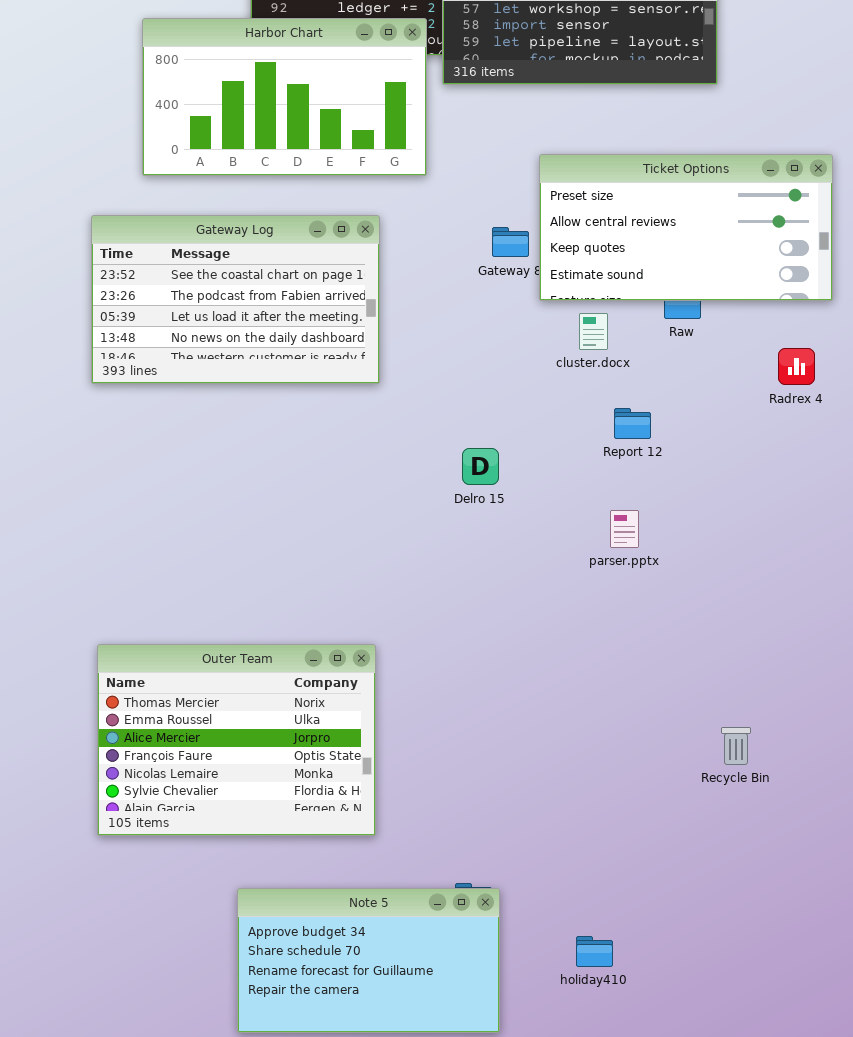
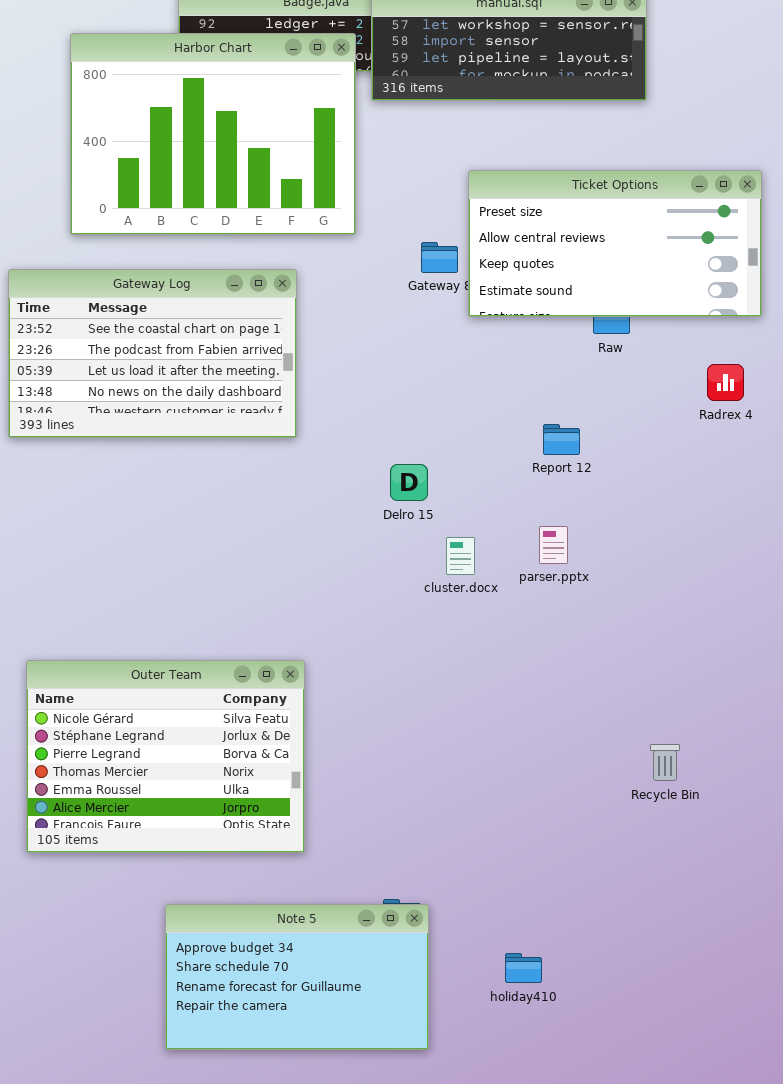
Harbor Chart: [142,18,427,176] -> [70,33,356,235], resized
Gateway Log: [91,215,380,384] -> [8,269,297,438], moved
cluster.docx: [579,313,608,350] -> [446,537,475,575], moved
Outer Team: [97,644,376,836] -> [26,660,305,853], scrolled up 3 rows

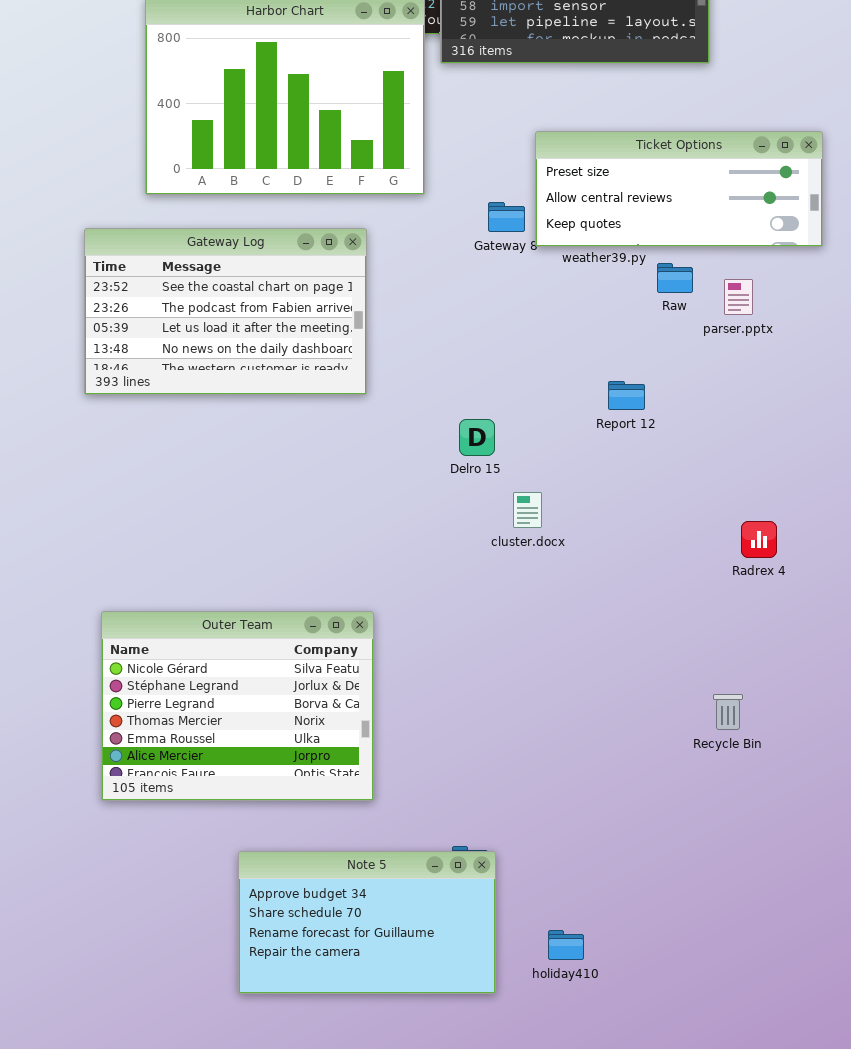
Ticket Options: [468,170,762,317] -> [535,131,823,247], resized
Radrex 4: [707,364,744,401] -> [741,521,777,558], moved
parser.pptx: [539,526,568,564] -> [724,279,753,315], moved
holiday410: [505,953,542,983] -> [548,930,584,960], moved

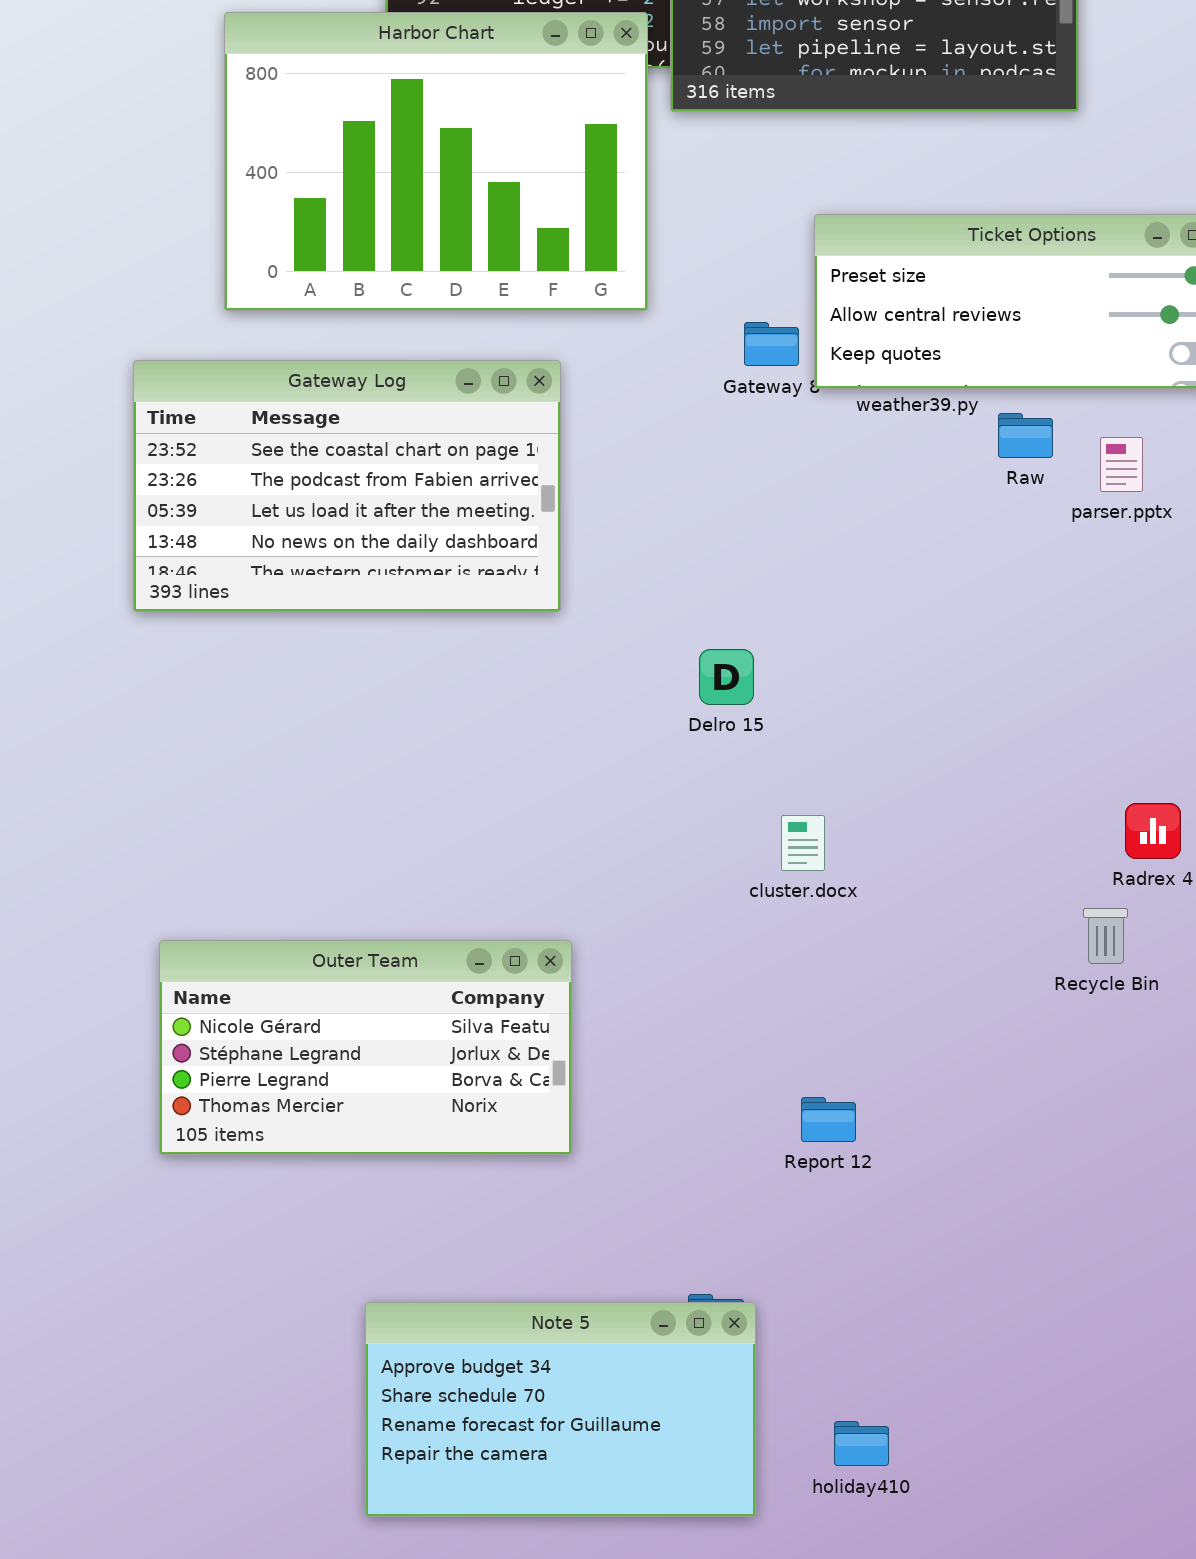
Report 12: [608,381,645,410] -> [801,1097,856,1142], moved
cluster.docx: [513,492,542,528] -> [781,815,825,871], moved
Outer Team: [101,611,374,801] -> [159,940,572,1155], resized
Recycle Bin: [713,694,743,730] -> [1083,908,1128,964], moved

